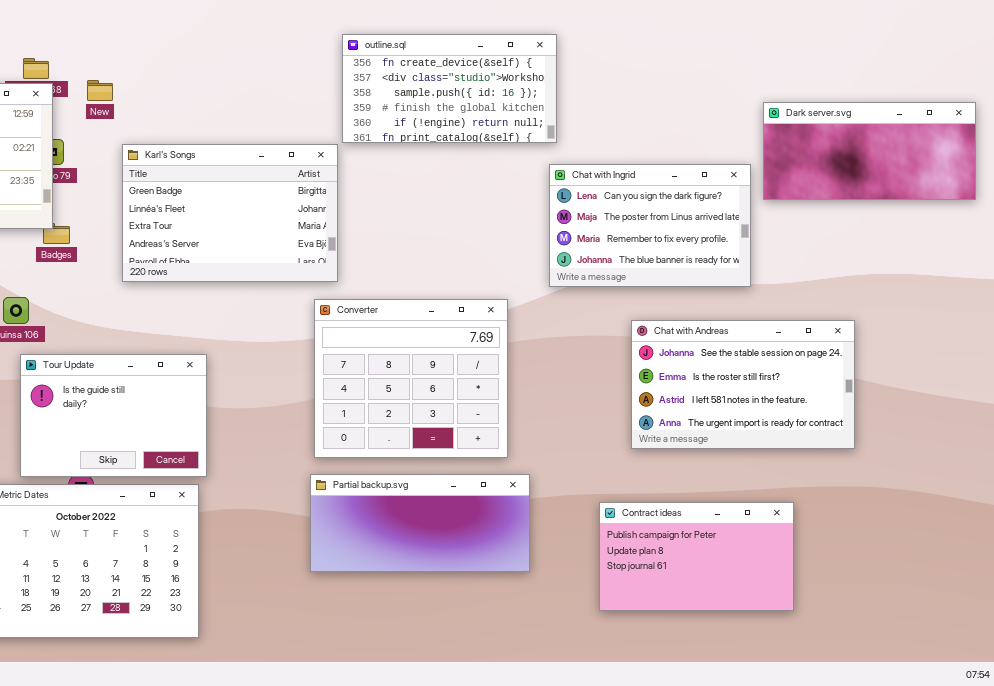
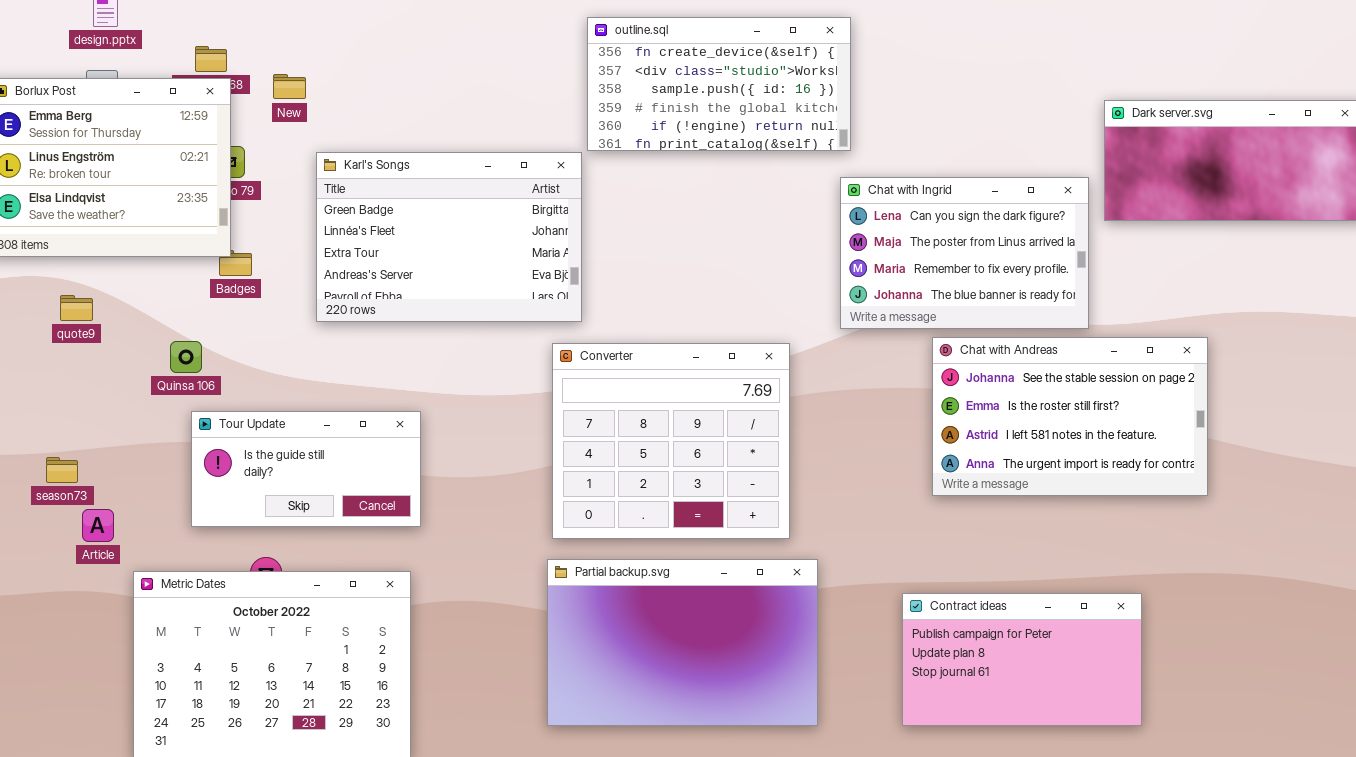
Chat with Andreas: [631,320,855,449] -> [932,337,1208,496], moved
Tour Update: [20,354,207,477] -> [191,411,421,527], resized
Partial backup.svg: [310,474,530,572] -> [547,559,818,726], resized

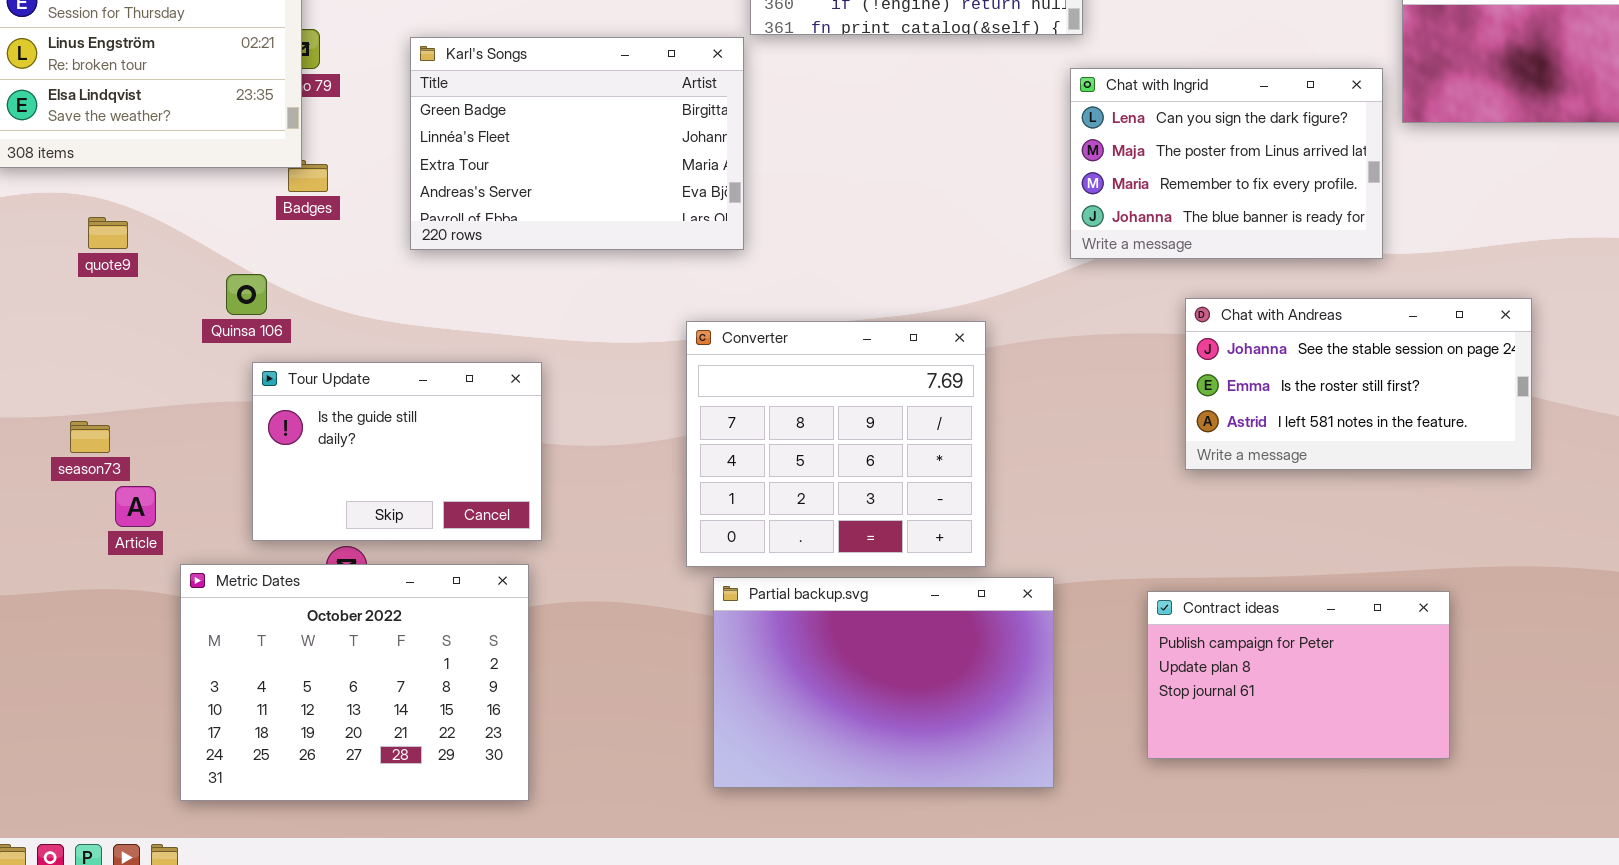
Chat with Andreas: [932,337,1208,496] -> [1185,298,1532,470], resized
Converter: [552,343,790,539] -> [686,321,986,567], moved
Tour Update: [191,411,421,527] -> [252,362,542,541], resized
Partial backup.svg: [547,559,818,726] -> [713,577,1054,788], moved

